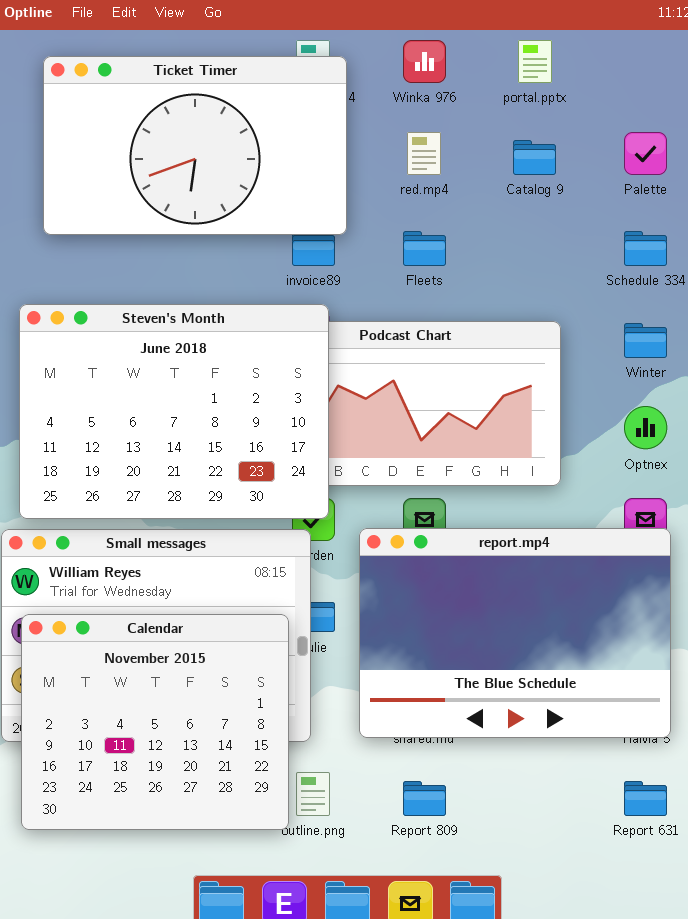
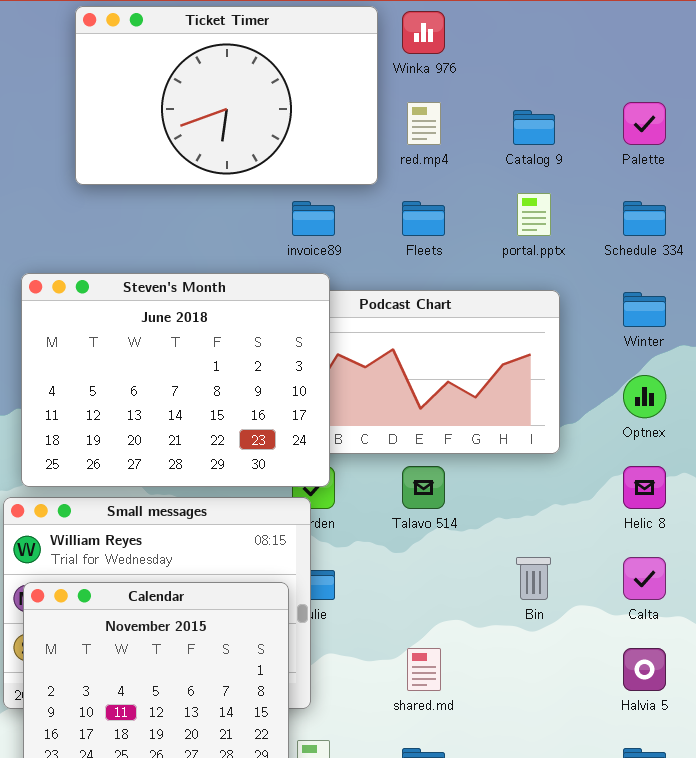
portal.pptx: [518,40,552,83] -> [517,193,551,236], moved
Ticket Timer: [43,56,347,235] -> [75,6,378,185], moved
report.mp4: [359,528,671,738] -> none, closed

